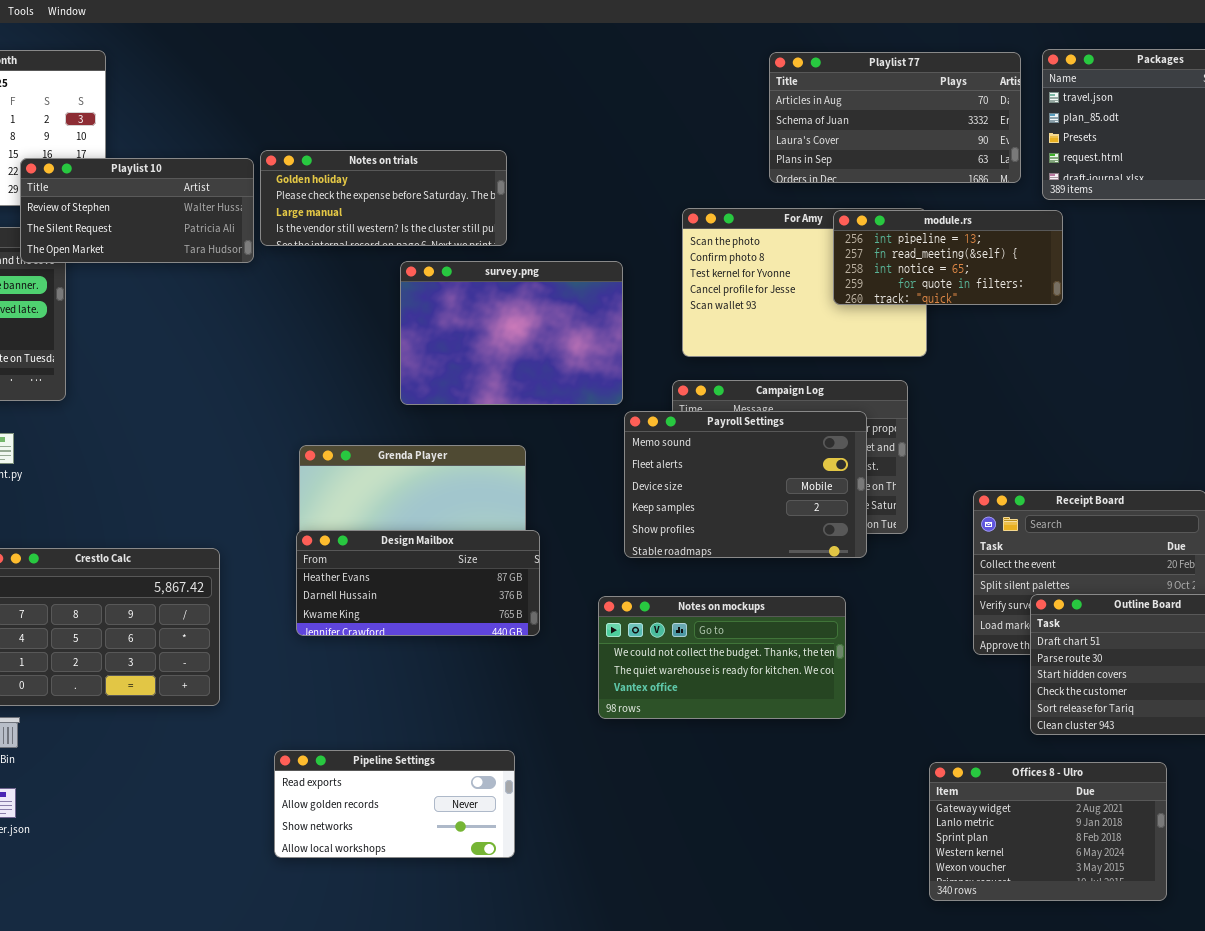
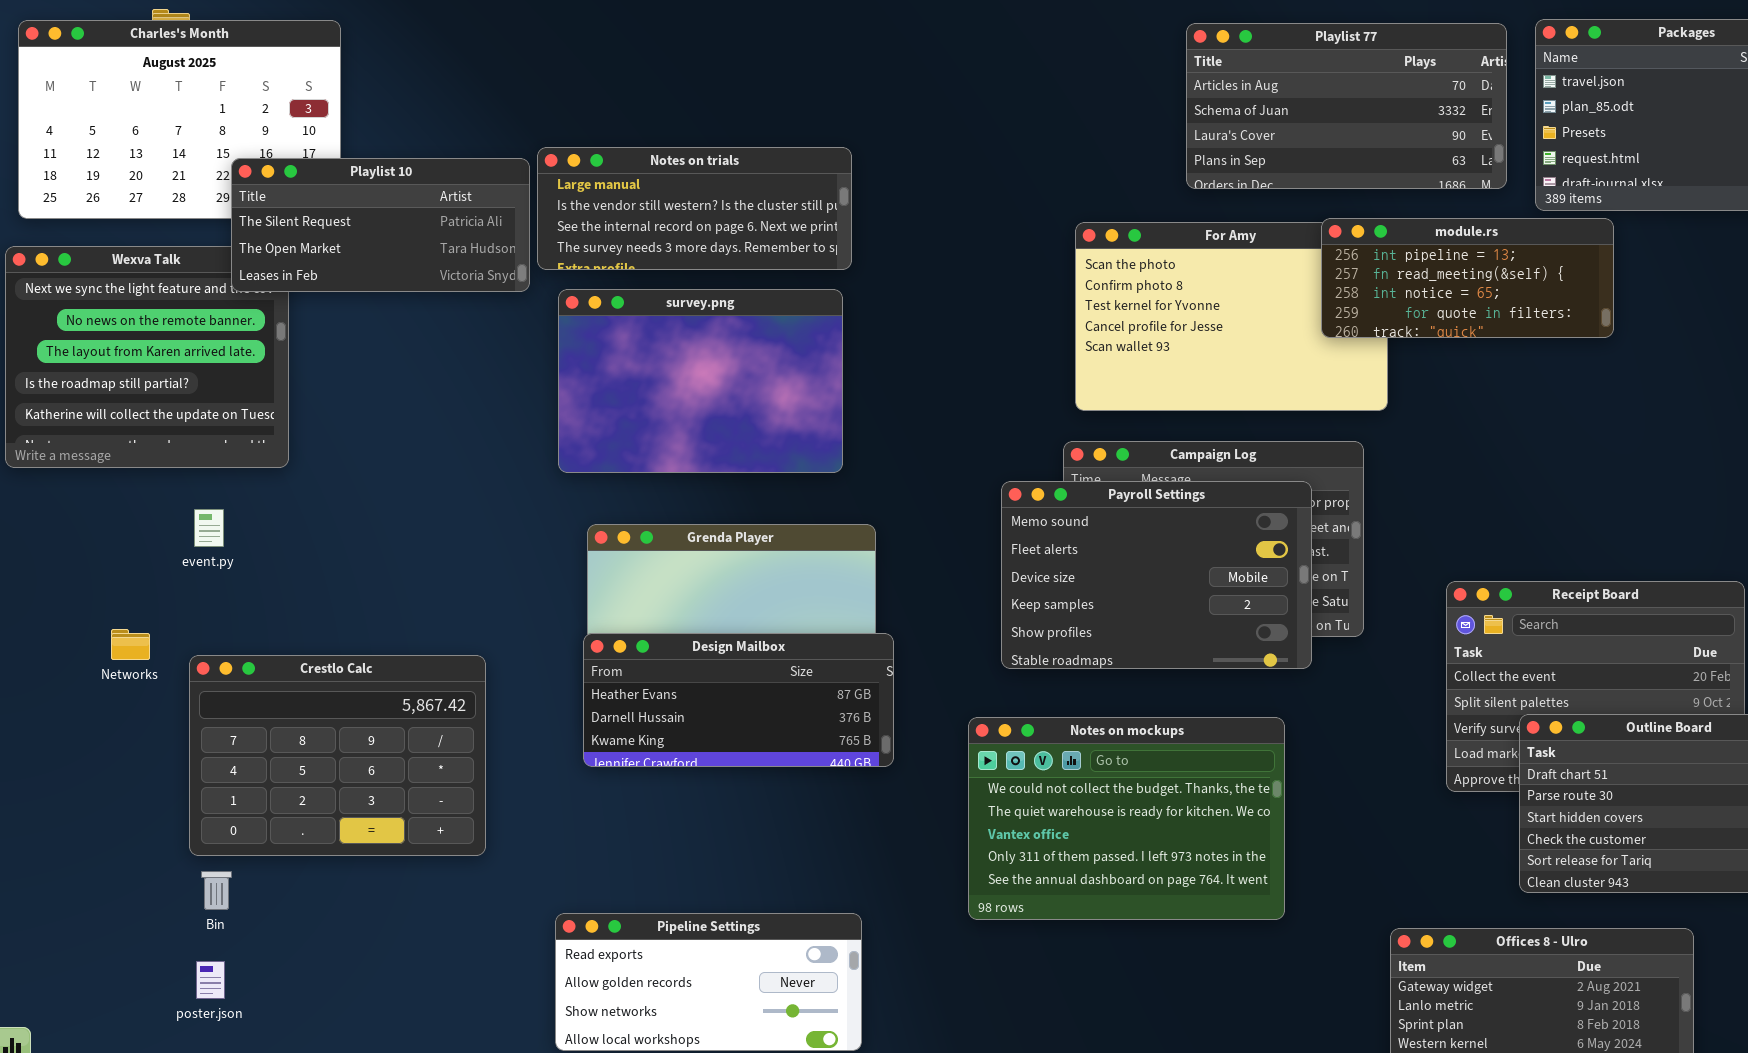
Notes on trials: [260,150,507,246] -> [537,147,852,270], scrolled down 2 rows
Playlist 10: [20,158,254,263] -> [231,158,530,292], scrolled down 1 row
module.rs: [833,210,1063,305] -> [1321,218,1614,338], moved
survey.png: [400,261,623,405] -> [558,289,843,473], moved
Notes on mockups: [598,596,846,719] -> [968,717,1285,920], resized

